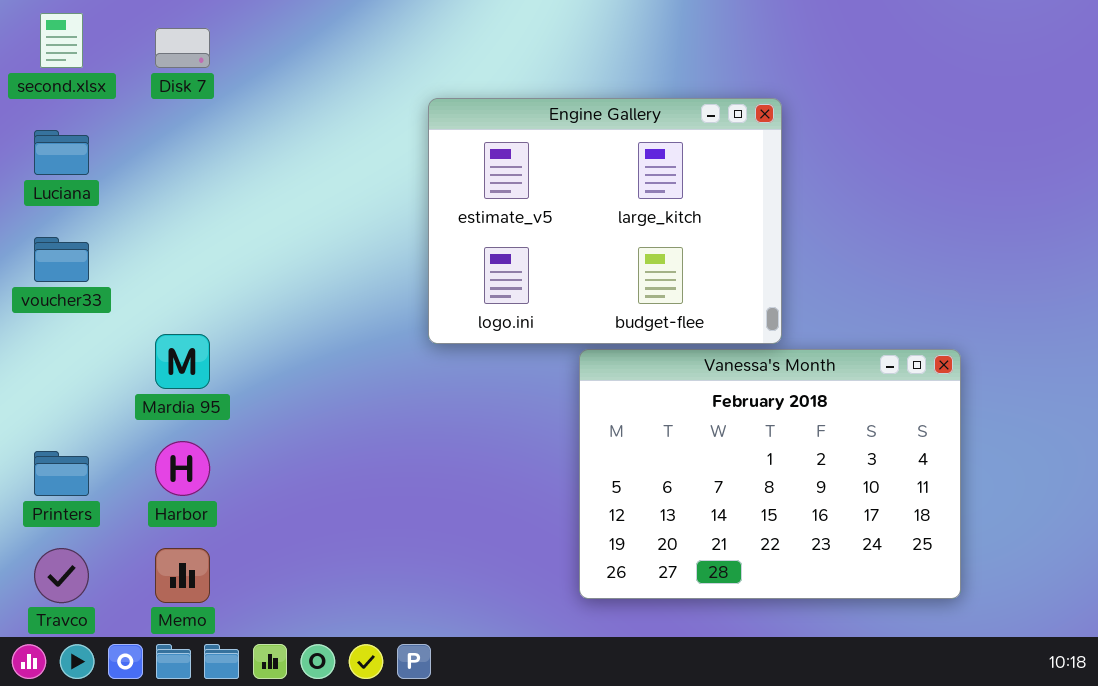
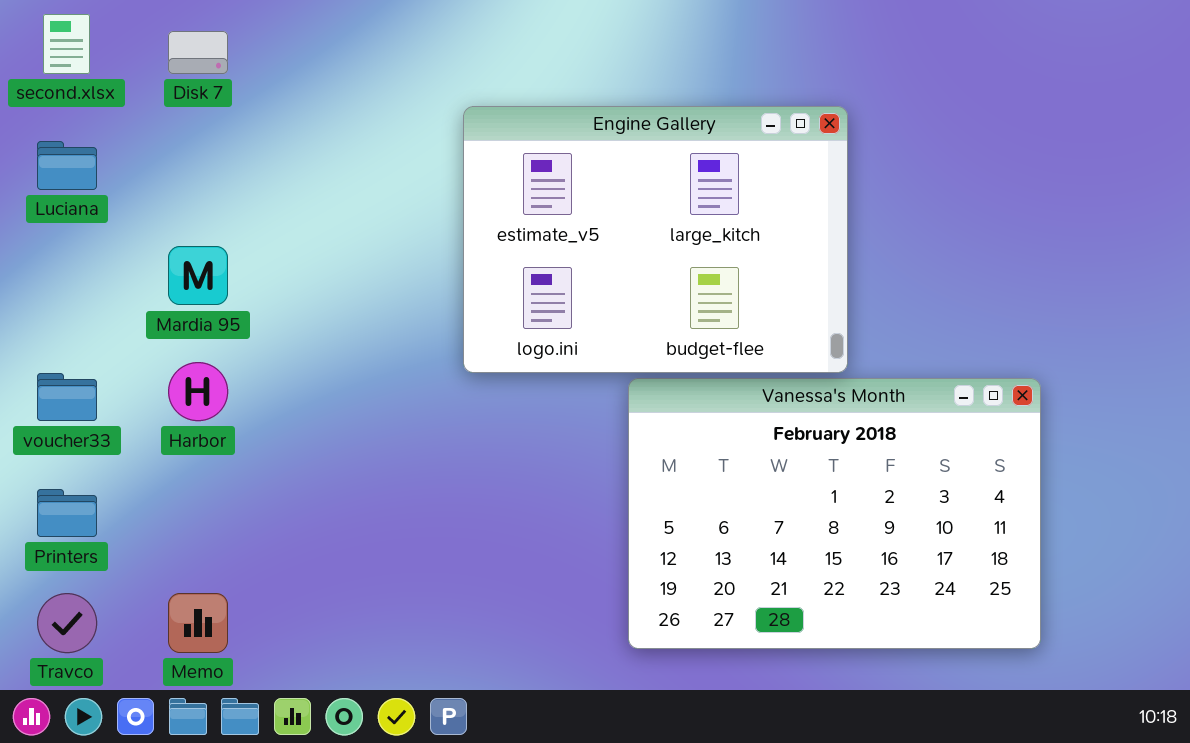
voucher33: [34,237,89,282] -> [37,373,97,421], moved
Mardia 95: [155,334,210,389] -> [168,246,228,305], moved
Harbor: [155,441,210,496] -> [168,362,228,421], moved

